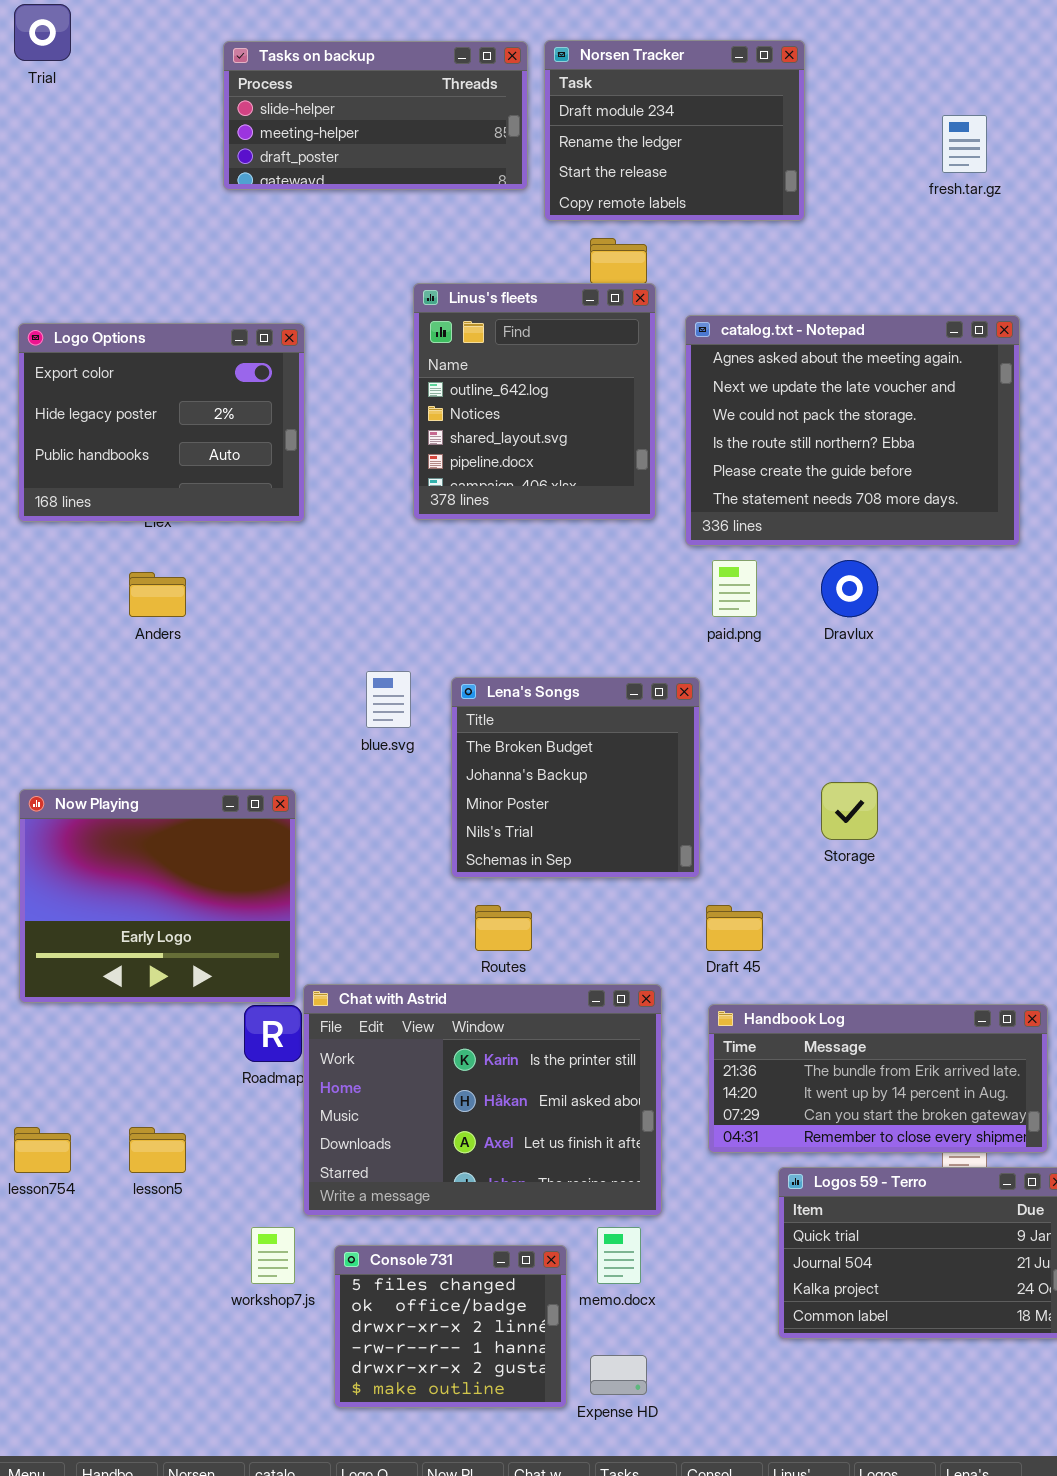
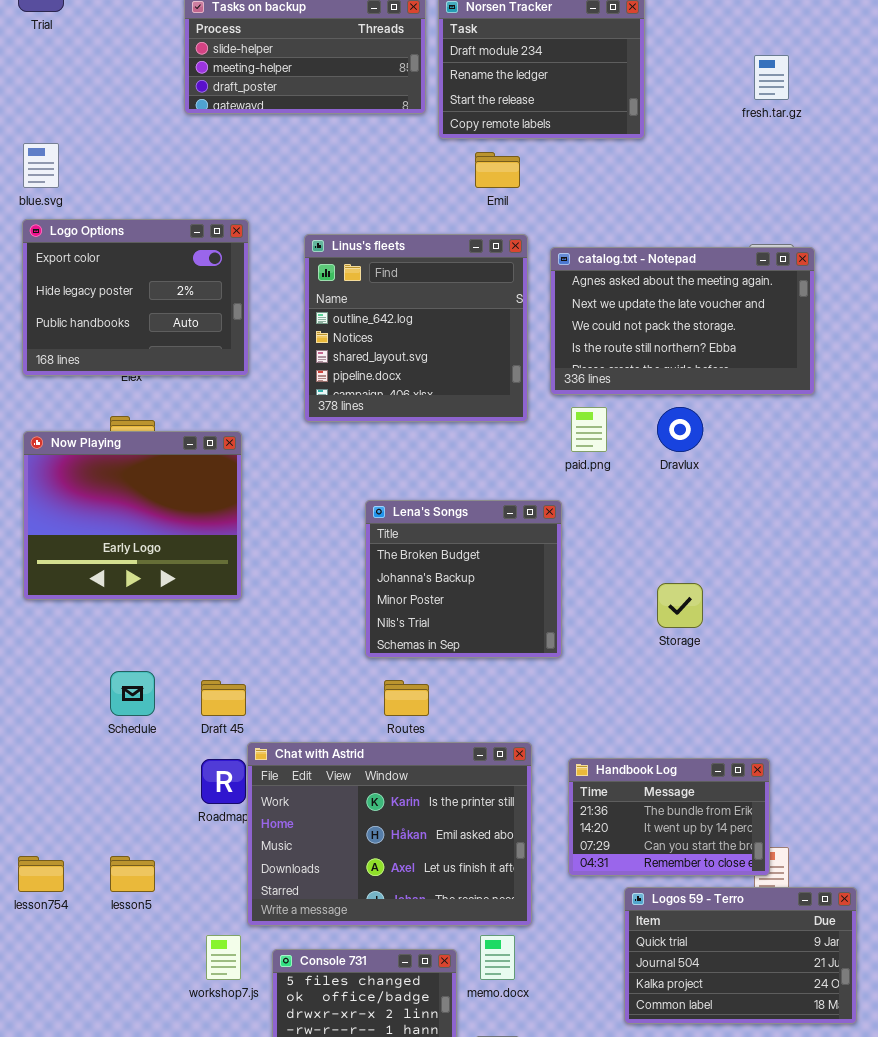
Linus's fleets: [413,283,656,520] -> [304,234,528,422], moved, resized
catalog.txt - Notepad: [685,315,1020,546] -> [550,247,815,395], resized
blue.svg: [366,671,411,728] -> [23,143,59,188], moved
Now Playing: [19,789,296,1003] -> [23,431,242,600], moved
Draft 45: [706,905,763,951] -> [201,680,246,716], moved
Handbook Log: [708,1004,1048,1153] -> [568,758,770,876], resized

